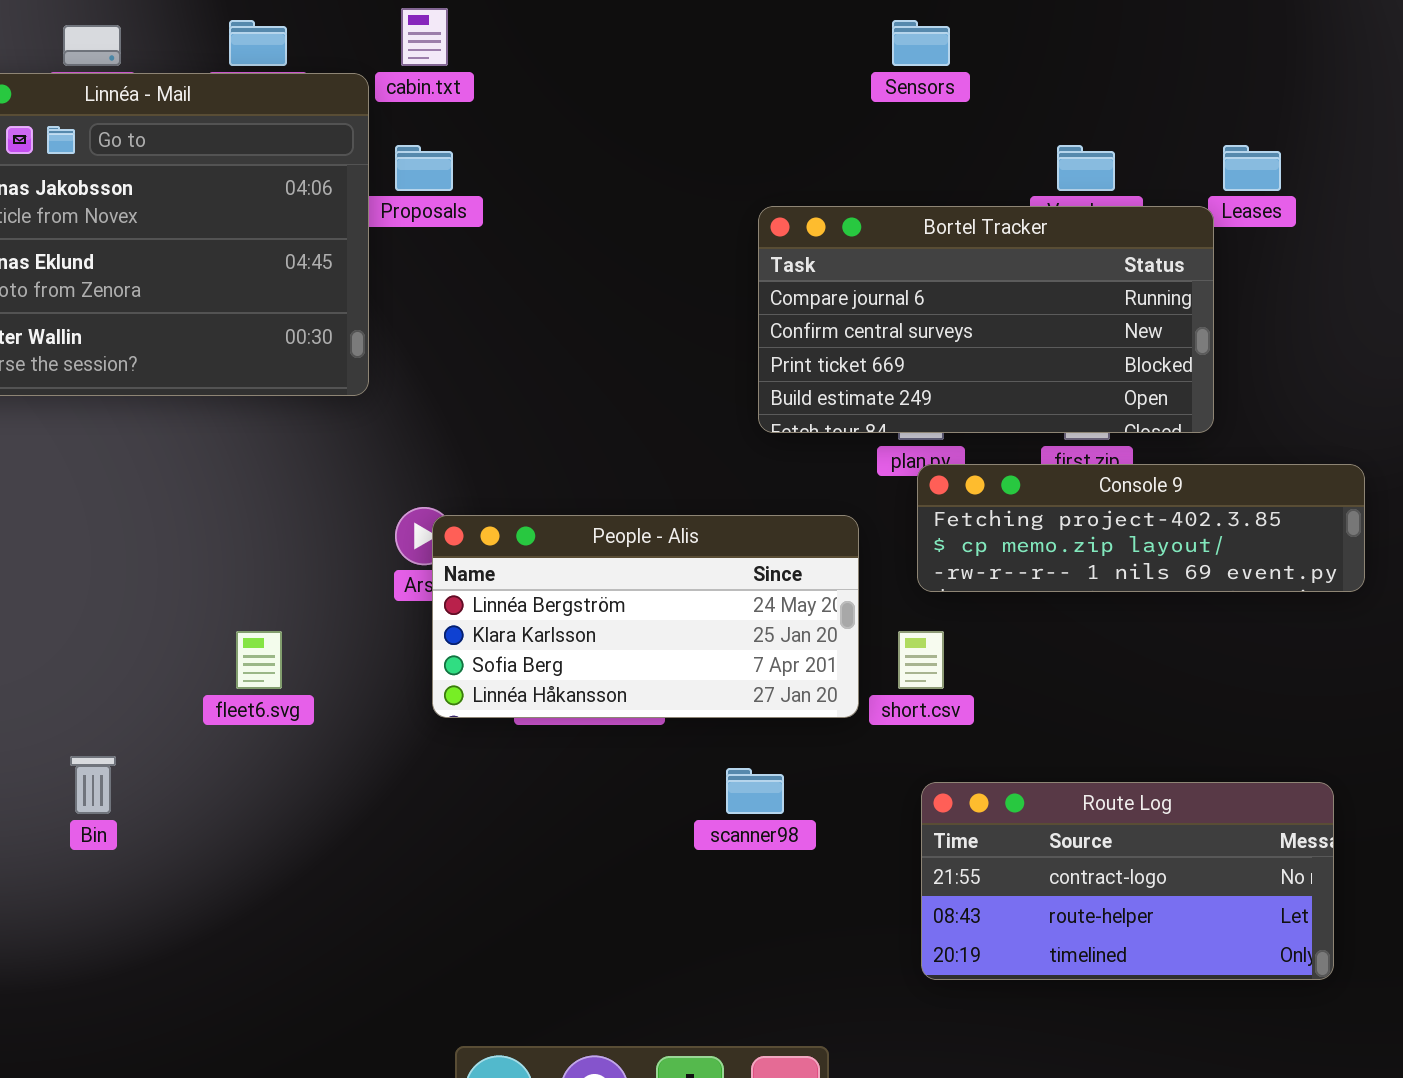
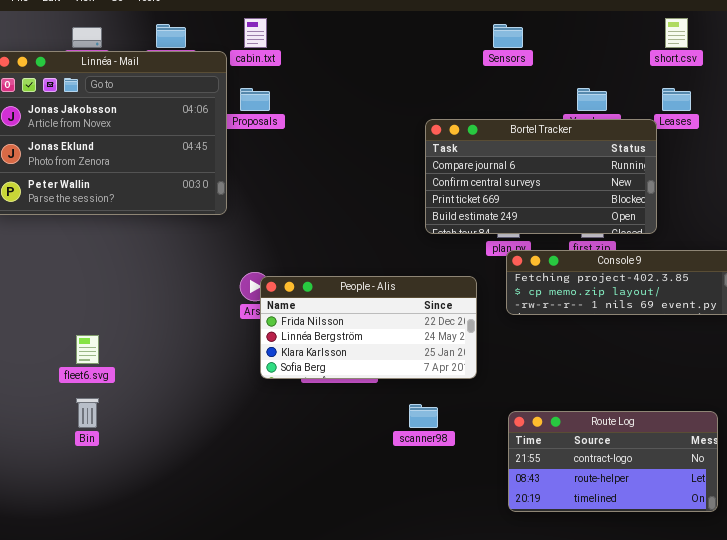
People - Alis: [432,515,859,718] -> [260,276,477,379], scrolled up 1 row
fleet6.svg: [236,631,282,689] -> [76,335,99,364], moved
short.csv: [898,631,944,689] -> [665,18,688,48], moved

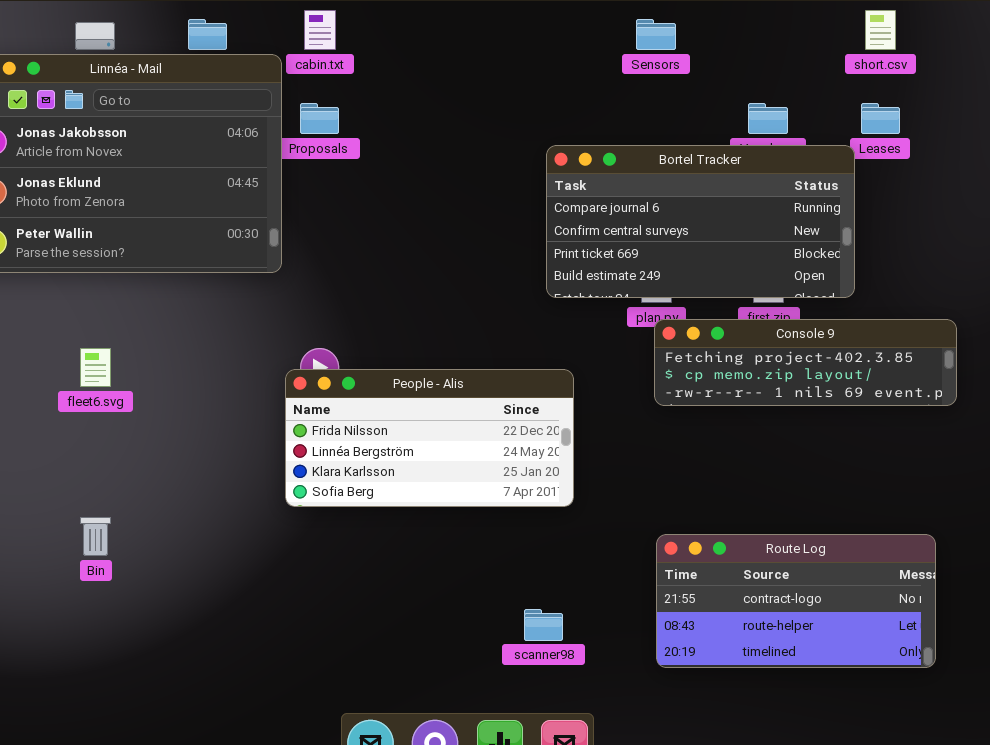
People - Alis: [260,276,477,379] -> [285,369,574,507], moved
fleet6.svg: [76,335,99,364] -> [80,348,111,387], moved
scanner98: [409,404,438,428] -> [524,609,563,641], moved

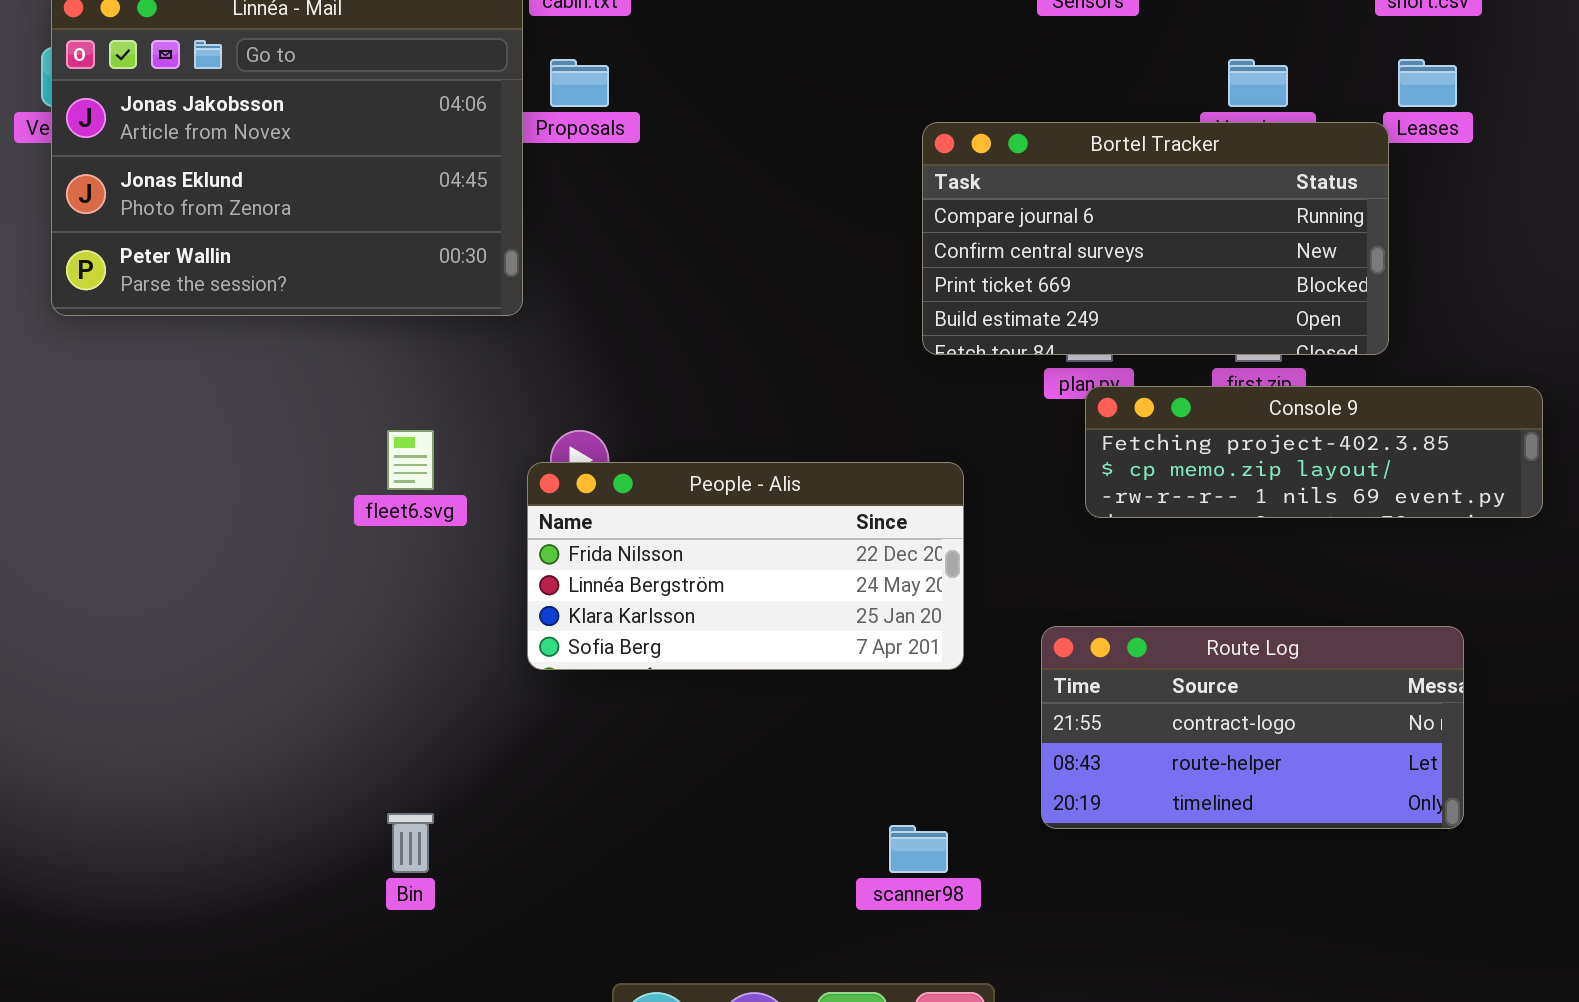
fleet6.svg: [80,348,111,387] -> [387,430,434,490], moved
Bin: [80,517,111,556] -> [387,813,434,873], moved
Route Log: [656,534,936,668] -> [1041,626,1464,829], moved

